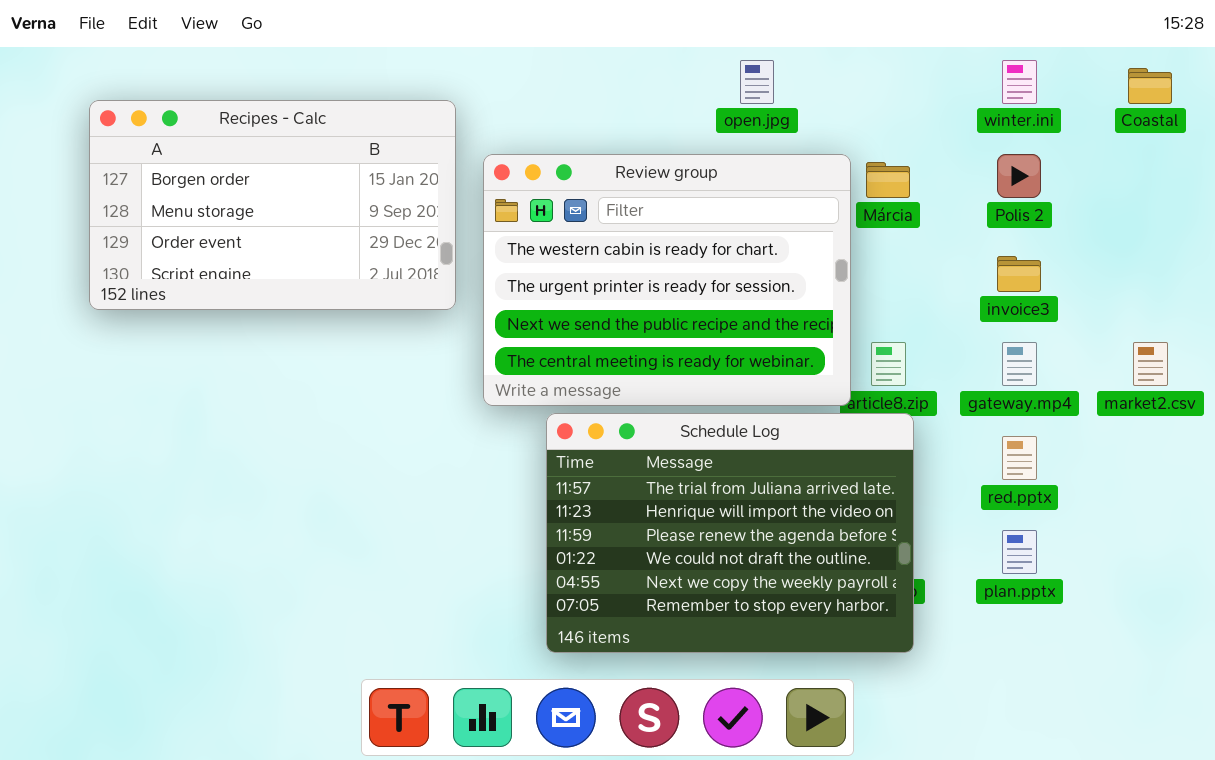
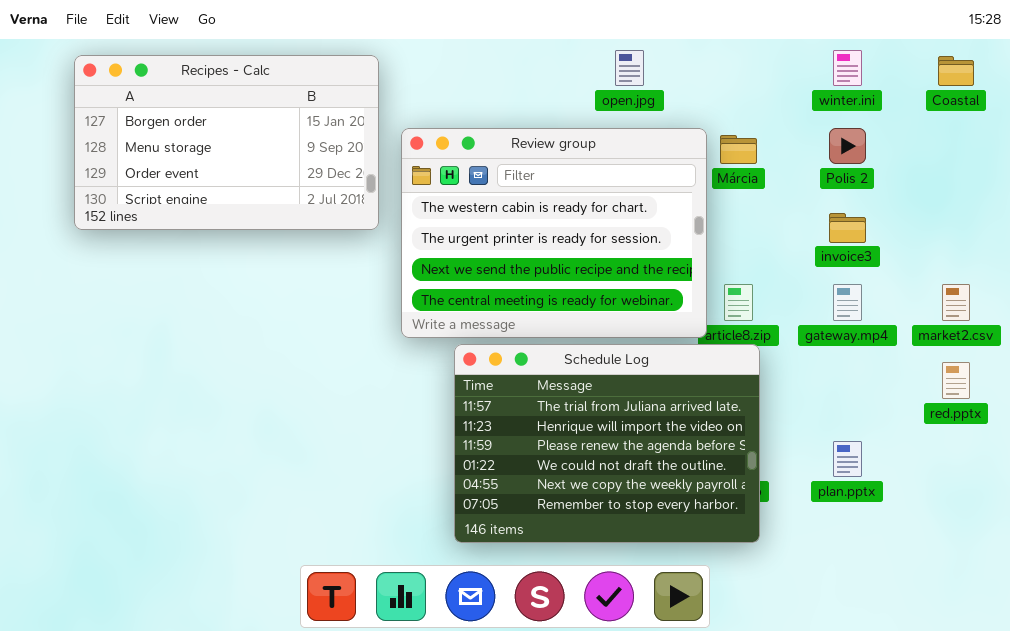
Recipes - Calc: [89,100,456,310] -> [74,55,379,230], moved
red.pptx: [1002,436,1037,480] -> [942,362,970,399], moved

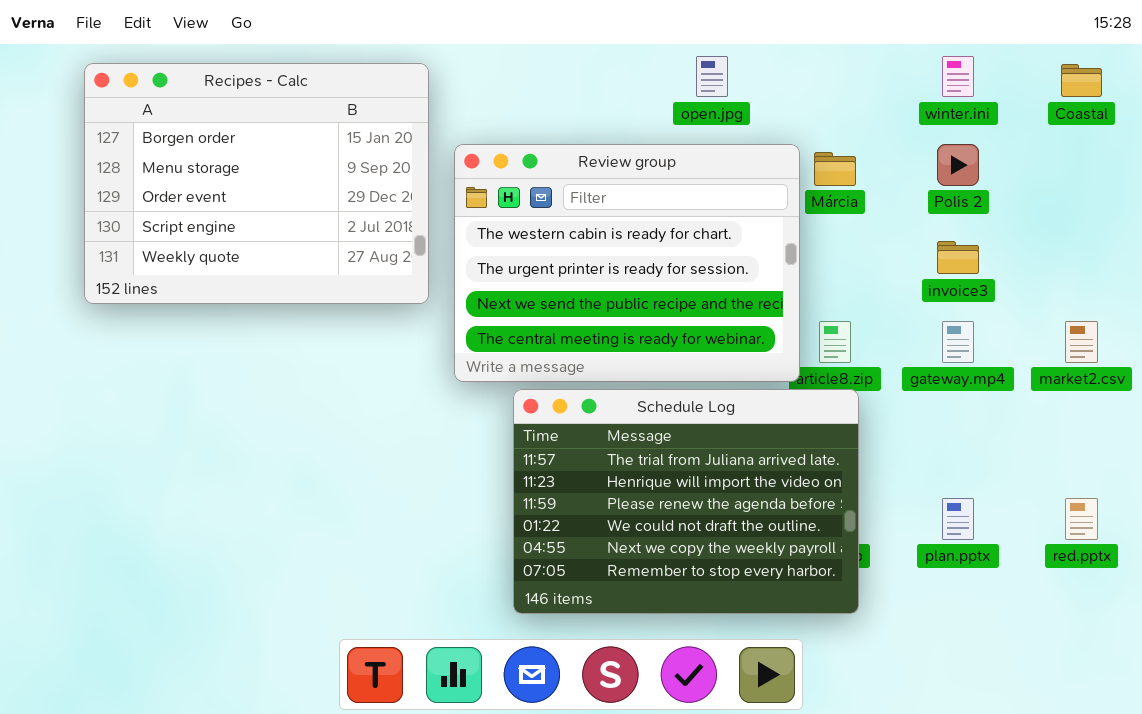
Recipes - Calc: [74,55,379,230] -> [84,63,429,304], resized
red.pptx: [942,362,970,399] -> [1065,498,1098,540], moved

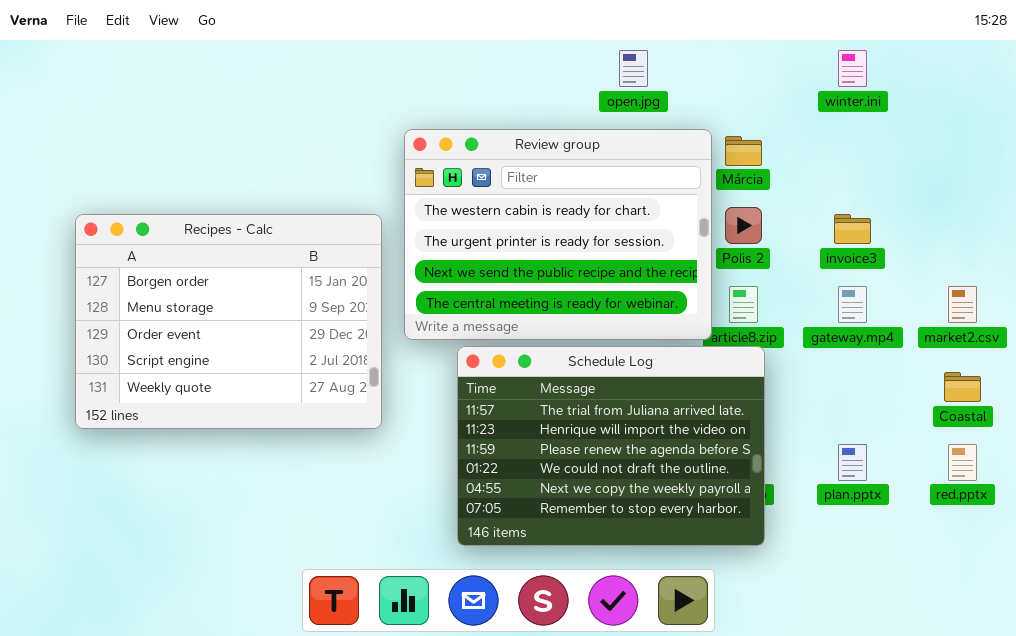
Recipes - Calc: [84,63,429,304] -> [75,214,382,429], moved
Coastal: [1061,64,1102,97] -> [944,372,981,402], moved
Polis 2: [937,144,979,186] -> [725,207,762,244], moved

